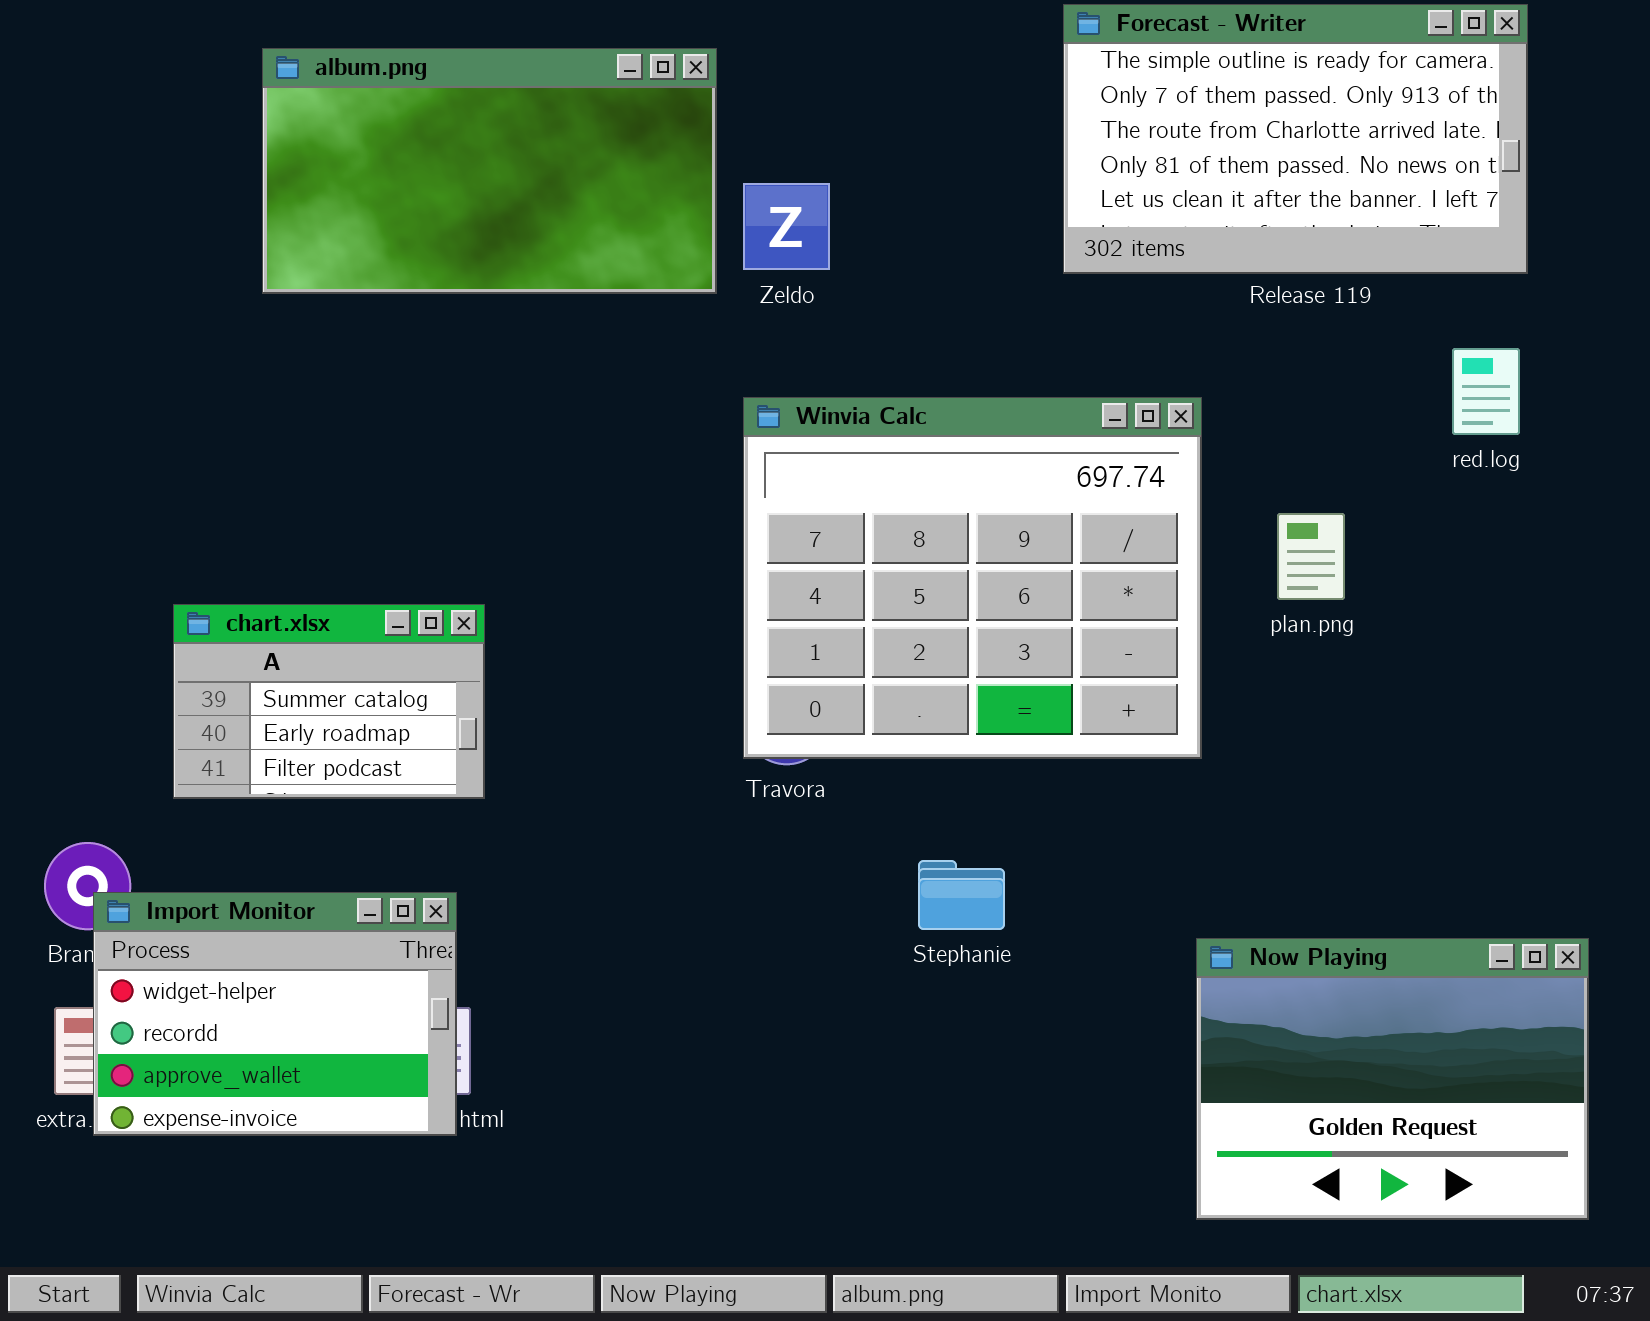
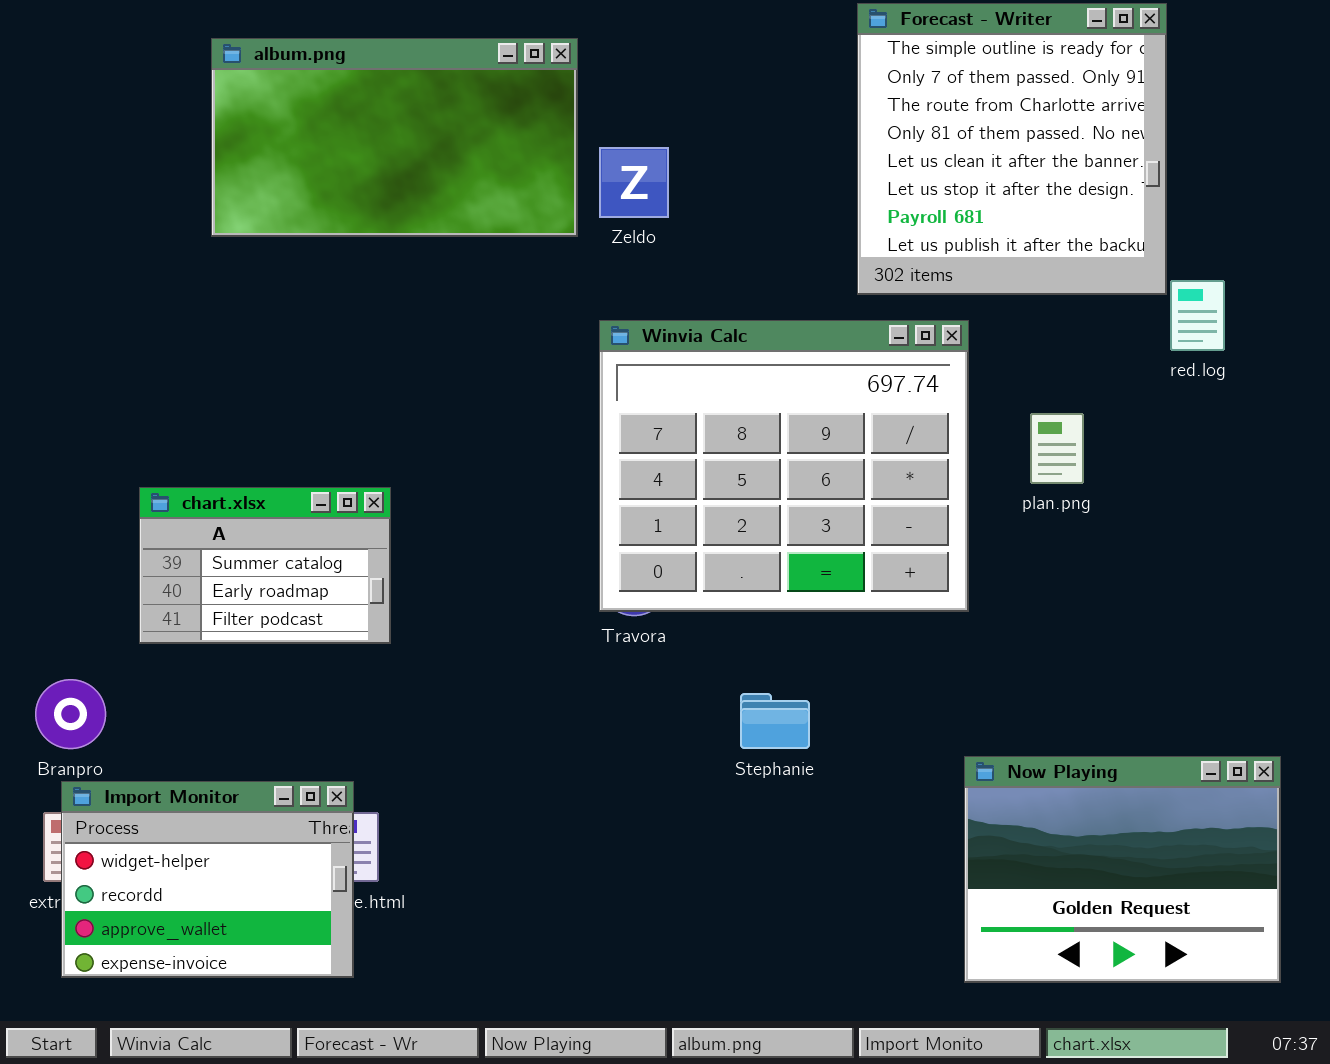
Forecast - Writer: [1063,4,1528,274] -> [857,3,1167,295], resized
Import Monitor: [93,892,457,1136] -> [61,781,354,978], moved

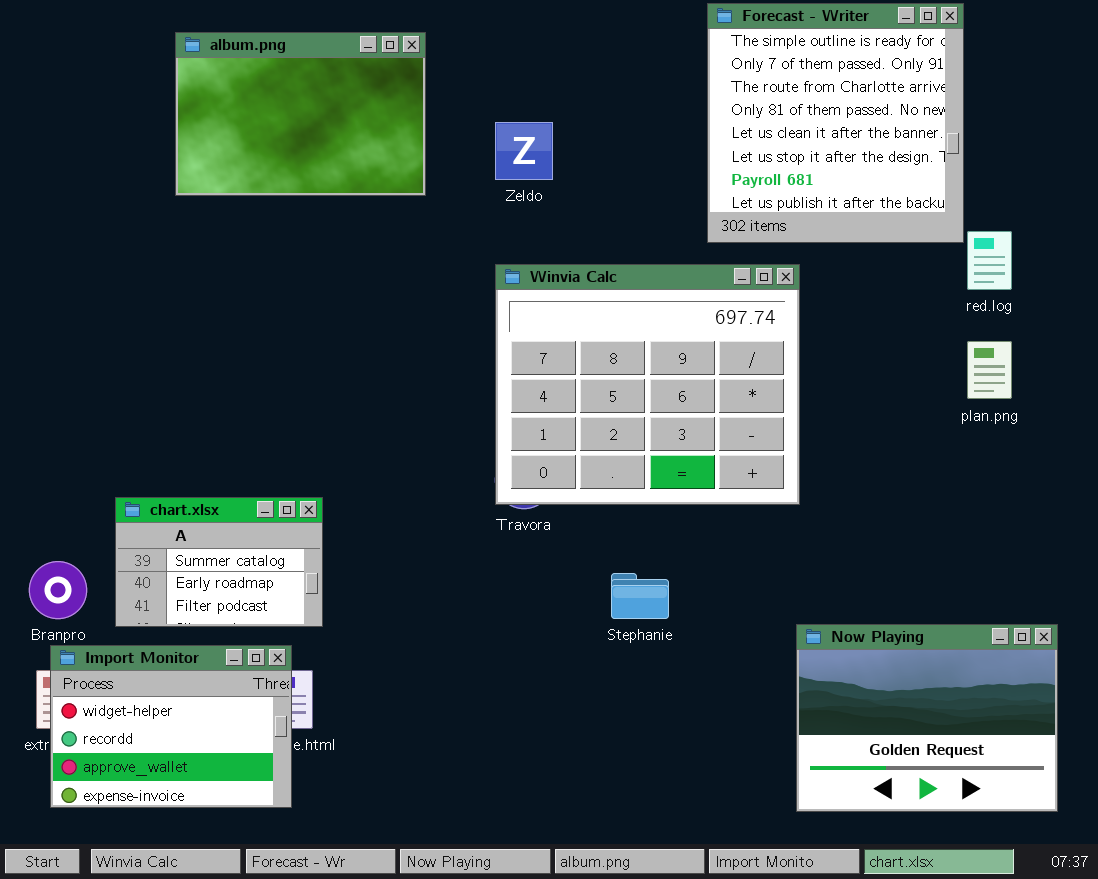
album.png: [211,38,578,237] -> [175,32,426,196], resized
plan.png: [1030,413,1084,484] -> [967,341,1012,399], moved
chart.xlsx: [139,487,391,644] -> [115,497,323,627], moved

